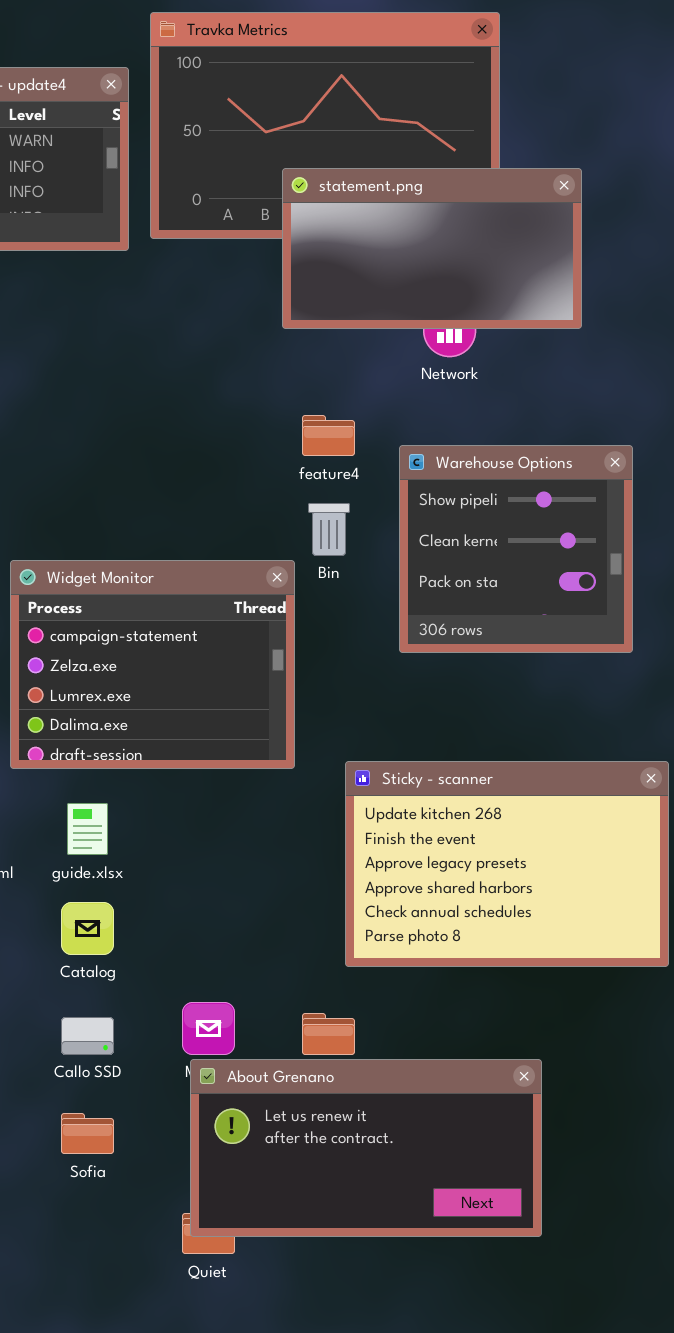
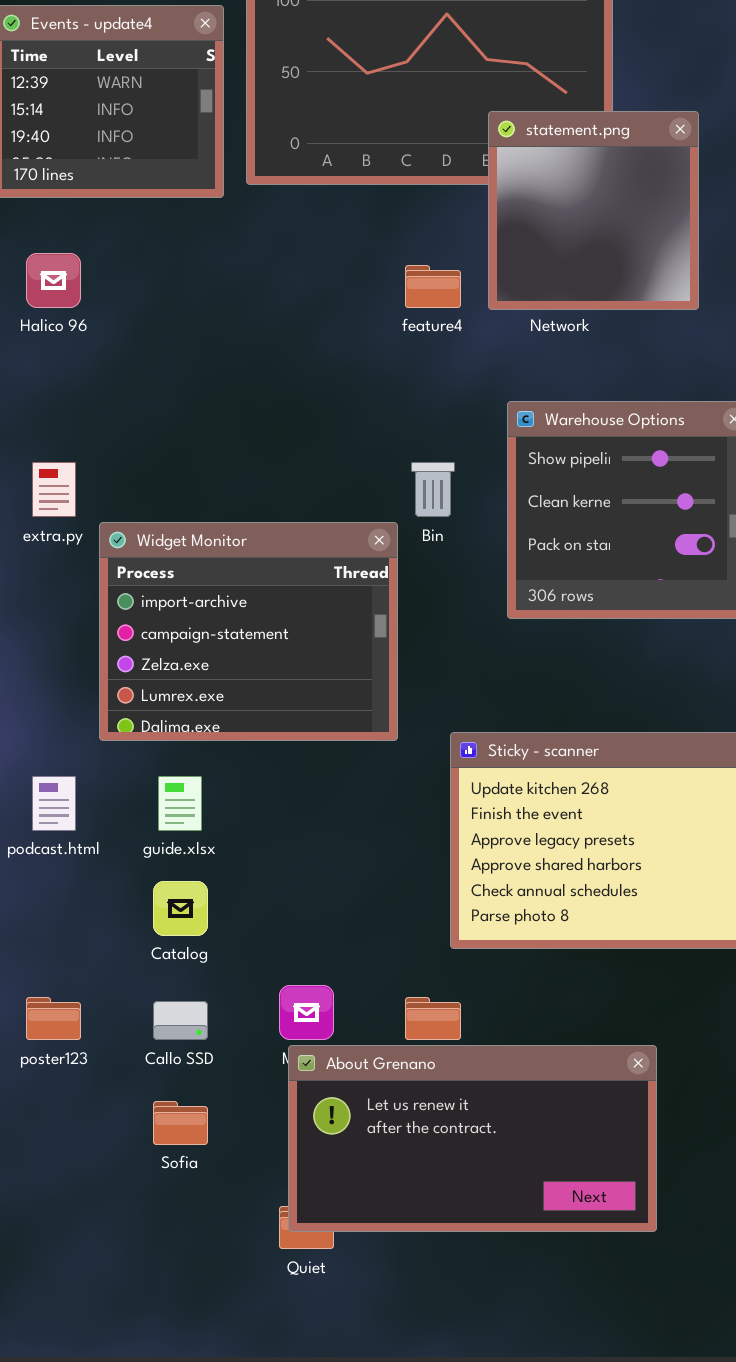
statement.png: [282,168,582,329] -> [488,111,699,310], resized
feature4: [302,415,355,456] -> [405,265,461,308], moved
Widget Monitor: [10,560,295,769] -> [99,522,398,741], scrolled up 1 row

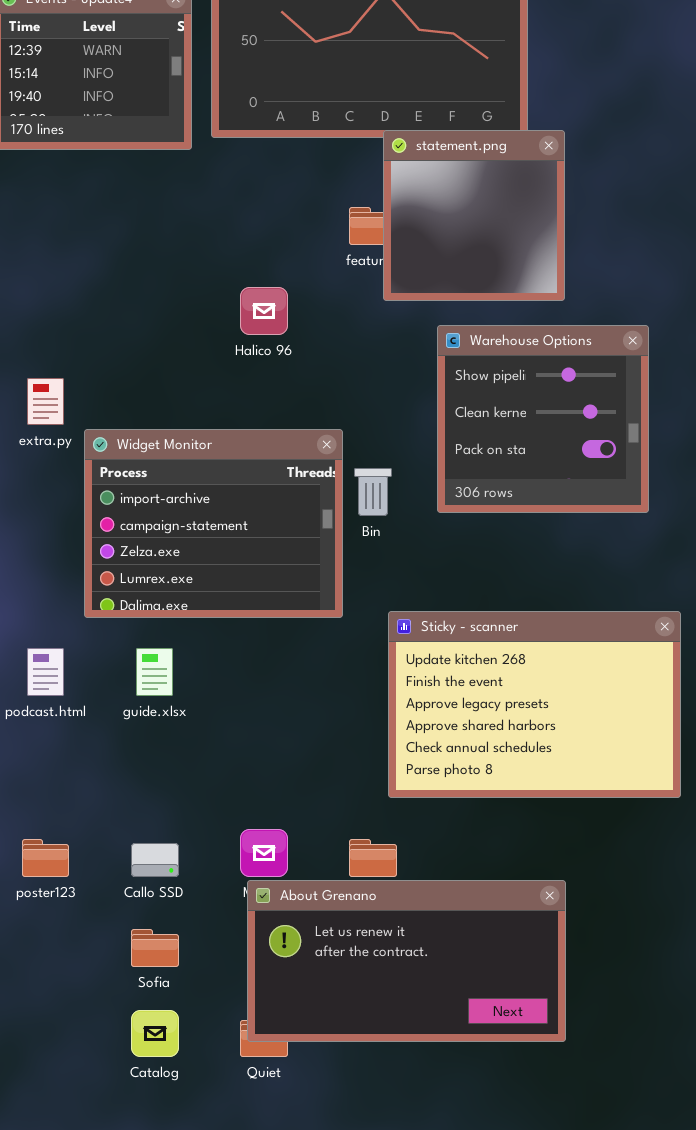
statement.png: [488,111,699,310] -> [383,130,565,301], moved
Halico 96: [26,253,81,308] -> [240,287,288,335], moved
Bin: [411,462,455,517] -> [354,468,392,516], moved
Catalog: [153,881,208,936] -> [131,1010,179,1057], moved

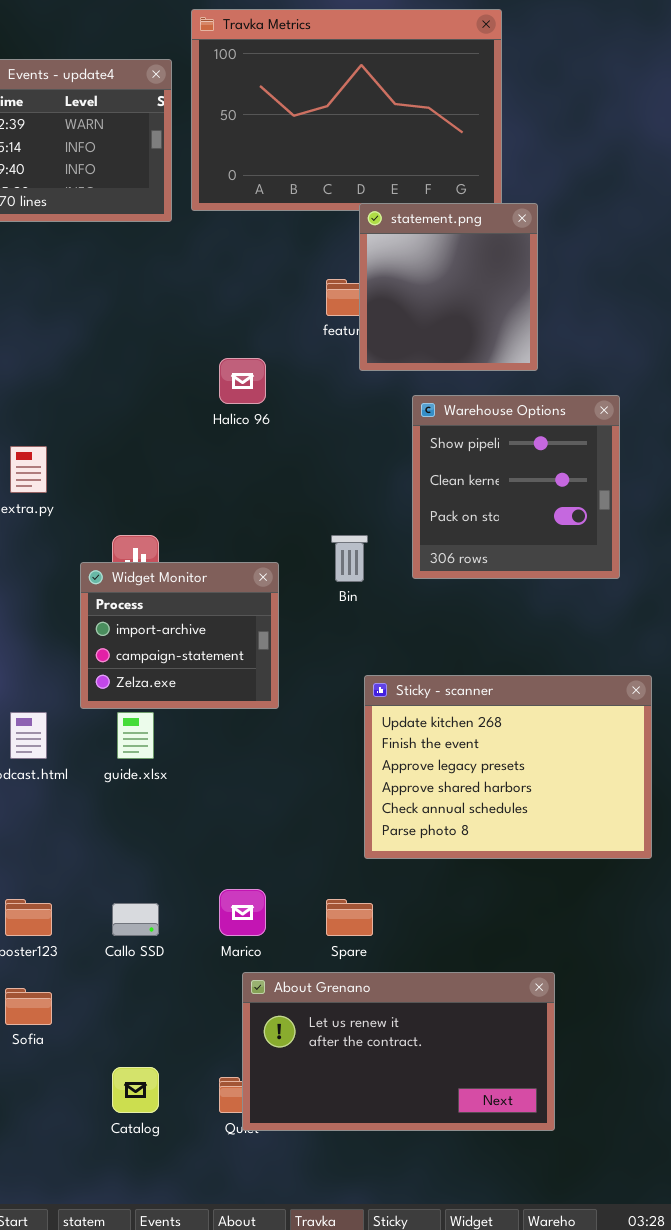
Widget Monitor: [84,429,343,618] -> [80,562,279,709], moved, resized
About Grenano: [247,880,566,1042] -> [242,972,555,1131], moved
Sofia: [131,929,179,967] -> [5,988,52,1025], moved

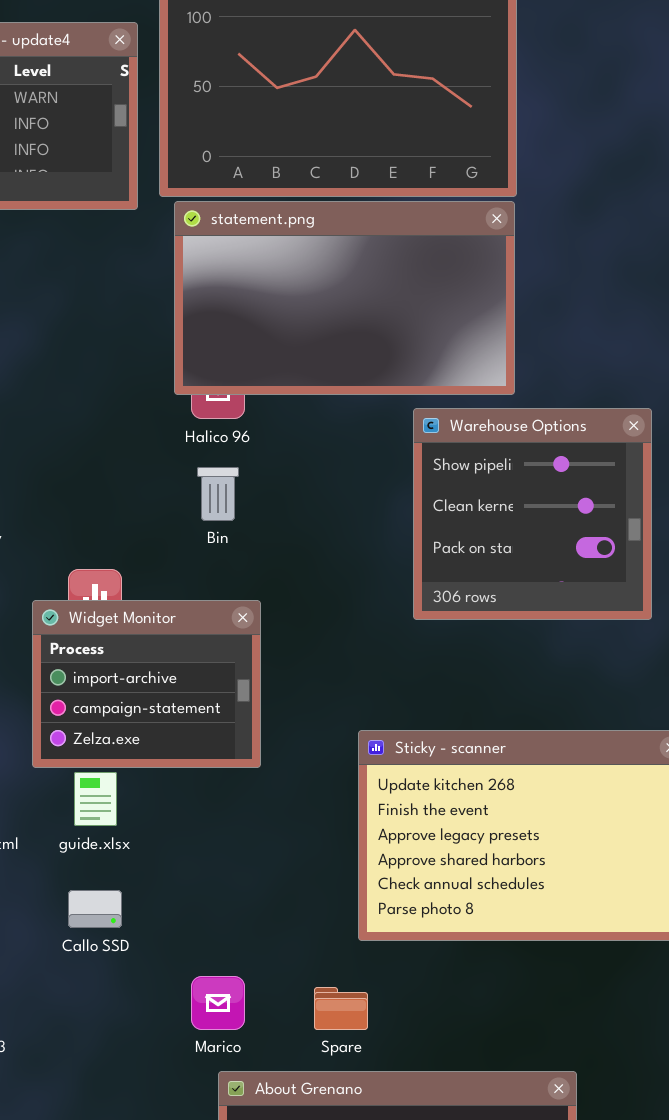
statement.png: [359,203,538,371] -> [174,201,515,395], moved, resized
Bin: [331,535,368,582] -> [197,467,239,521], moved
Callo SSD: [112,903,159,936] -> [68,890,122,928], moved

